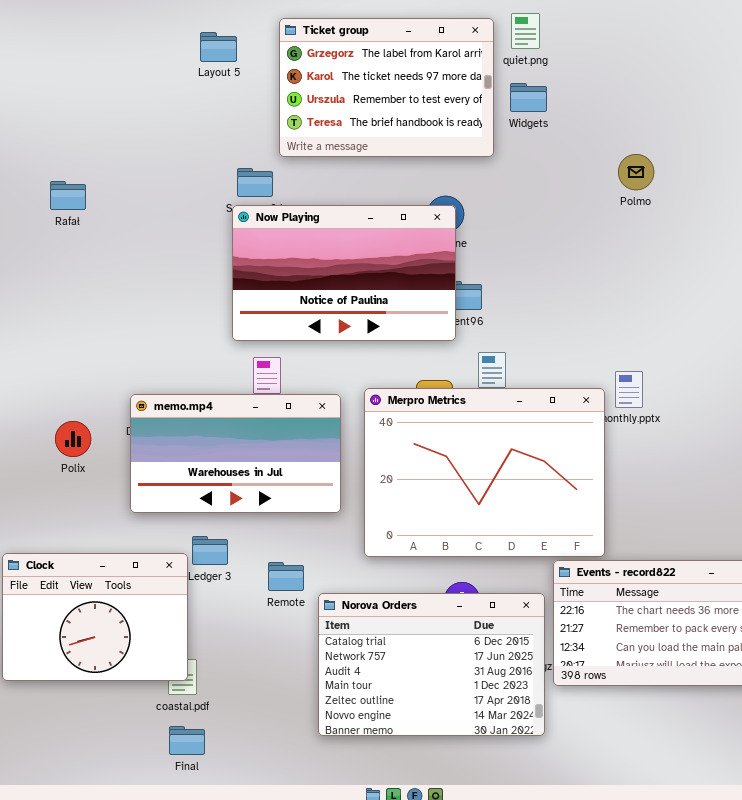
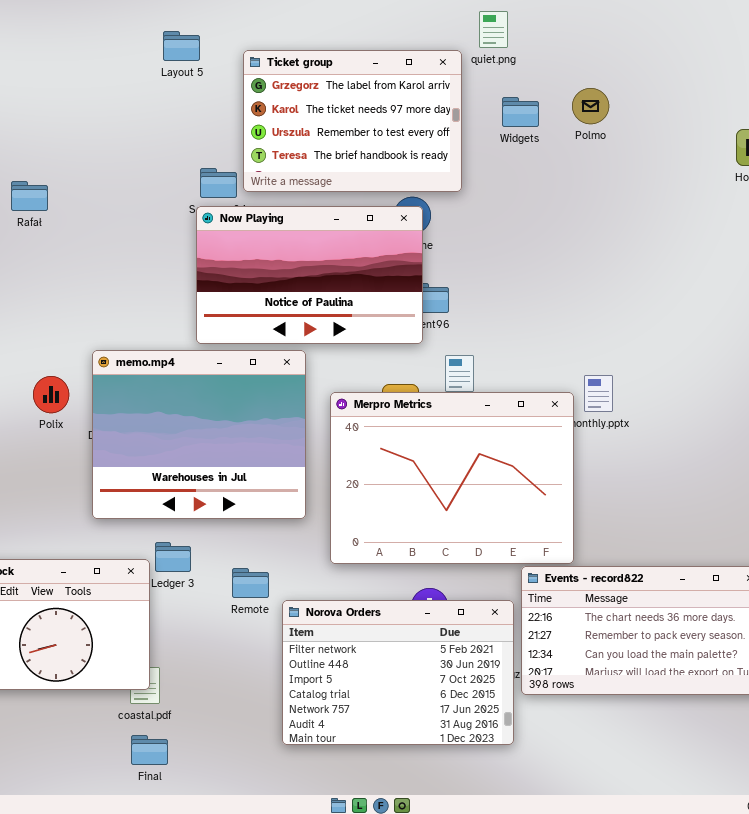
Ticket group: [279,18,494,157] -> [243,50,462,192], moved
Widgets: [510,83,547,112] -> [502,97,539,127], moved
Polmo: [618,154,654,190] -> [572,88,609,124], moved
memo.mp4: [130,394,341,513] -> [92,350,306,519], resized
Polix: [55,421,91,457] -> [33,376,69,413], moved
Norova Orders: [318,593,545,736] -> [282,600,514,745], scrolled up 3 rows

